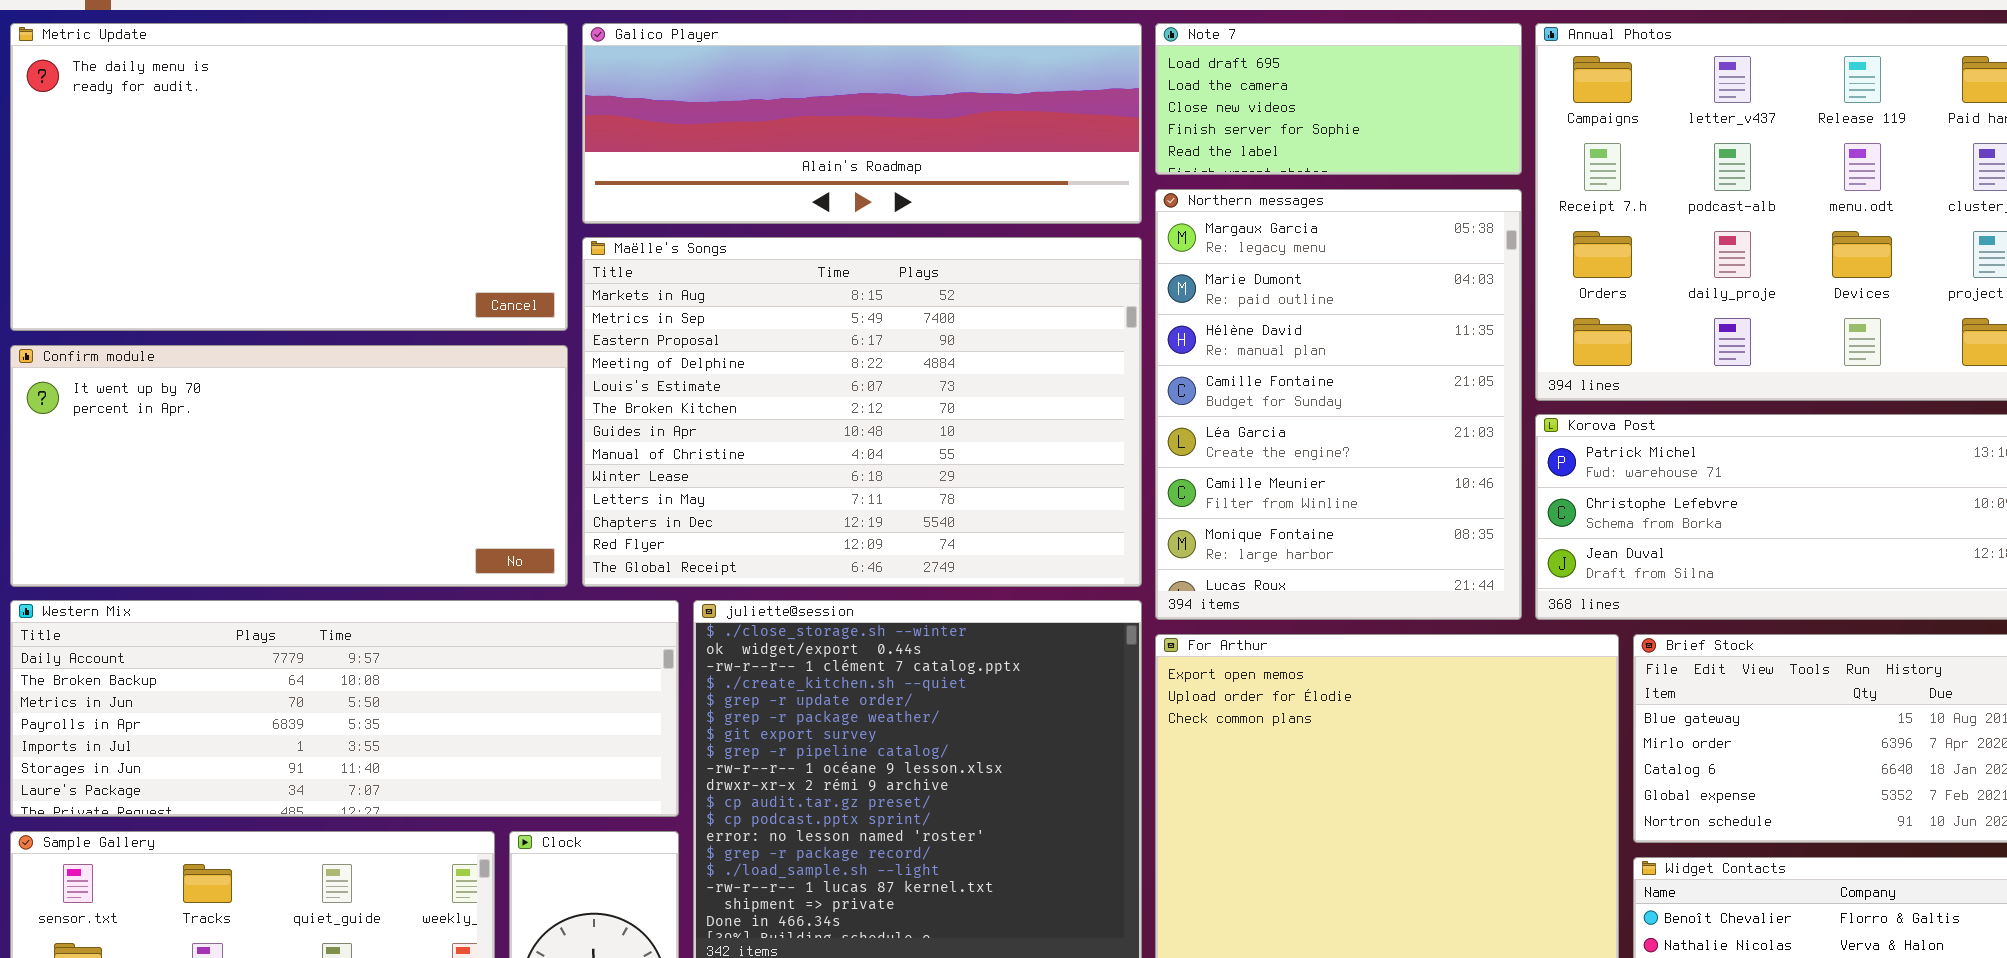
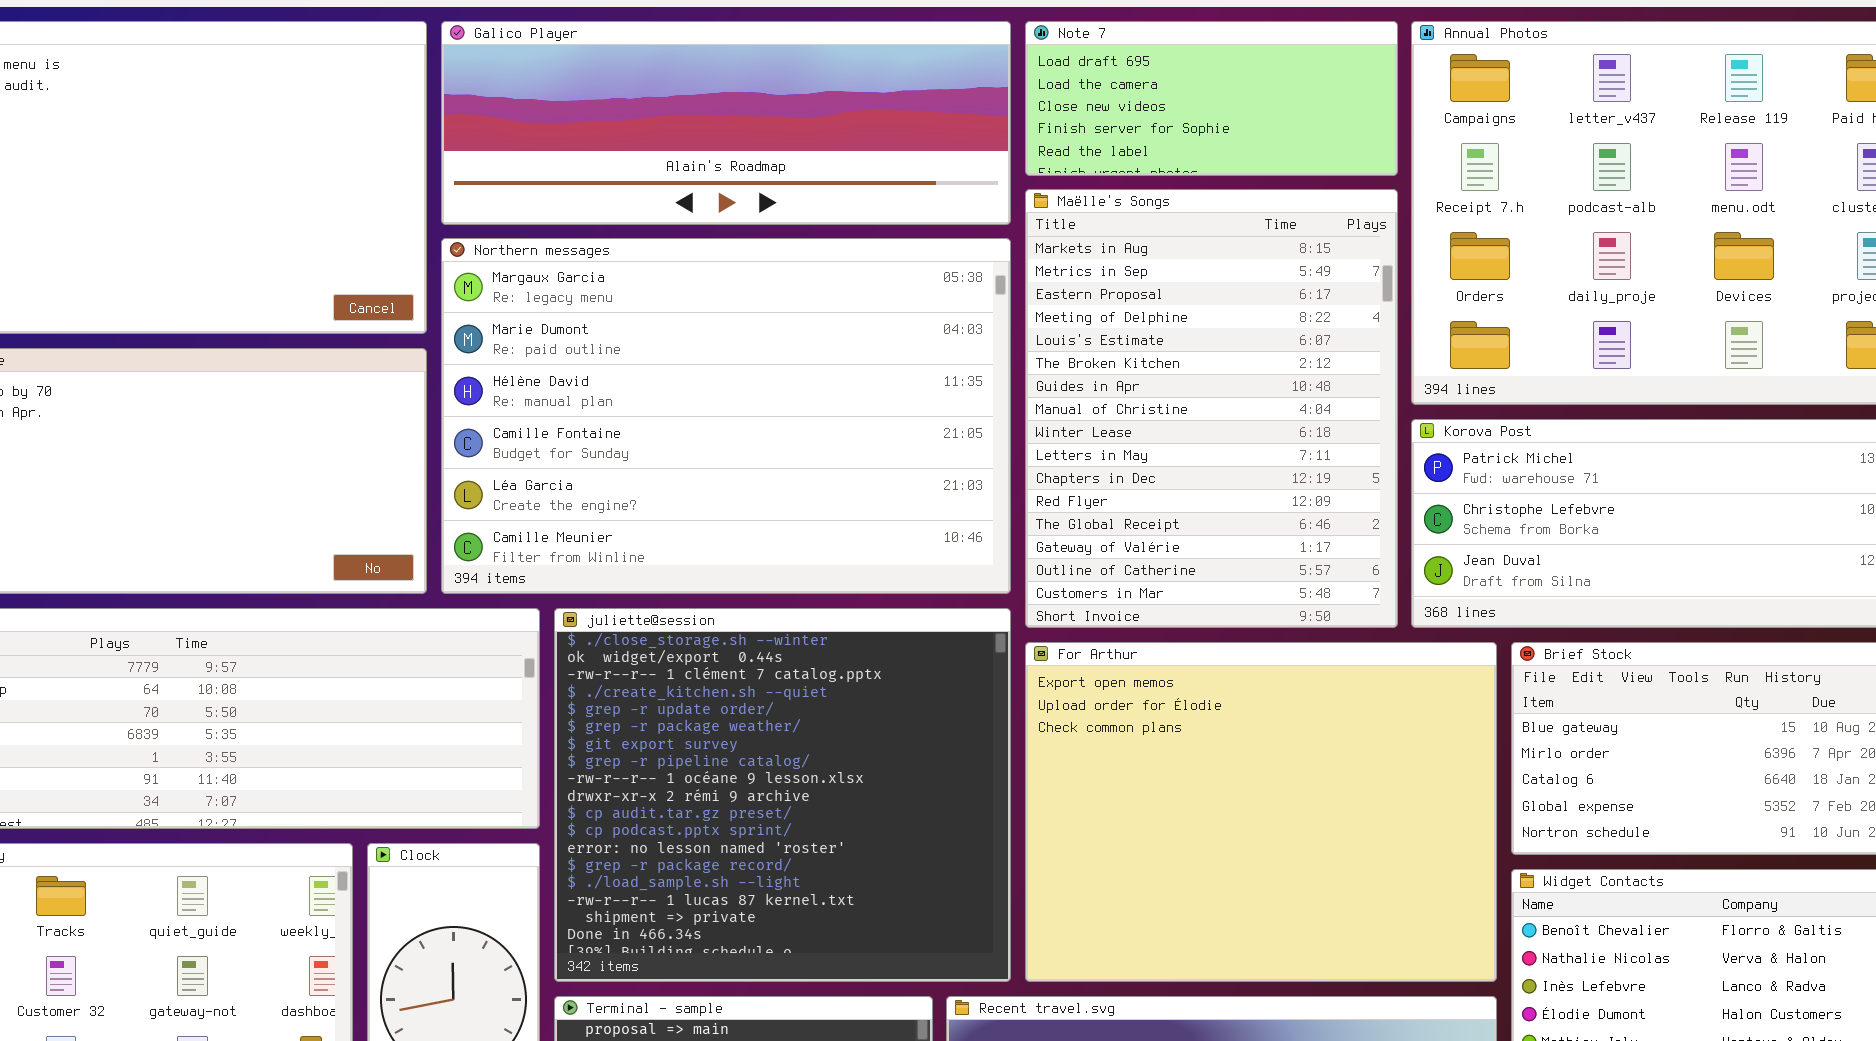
Northern messages: [1155,189,1522,620] -> [441,238,1011,594], moved, resized
Maëlle's Songs: [582,237,1142,587] -> [1025,189,1398,628], moved, resized

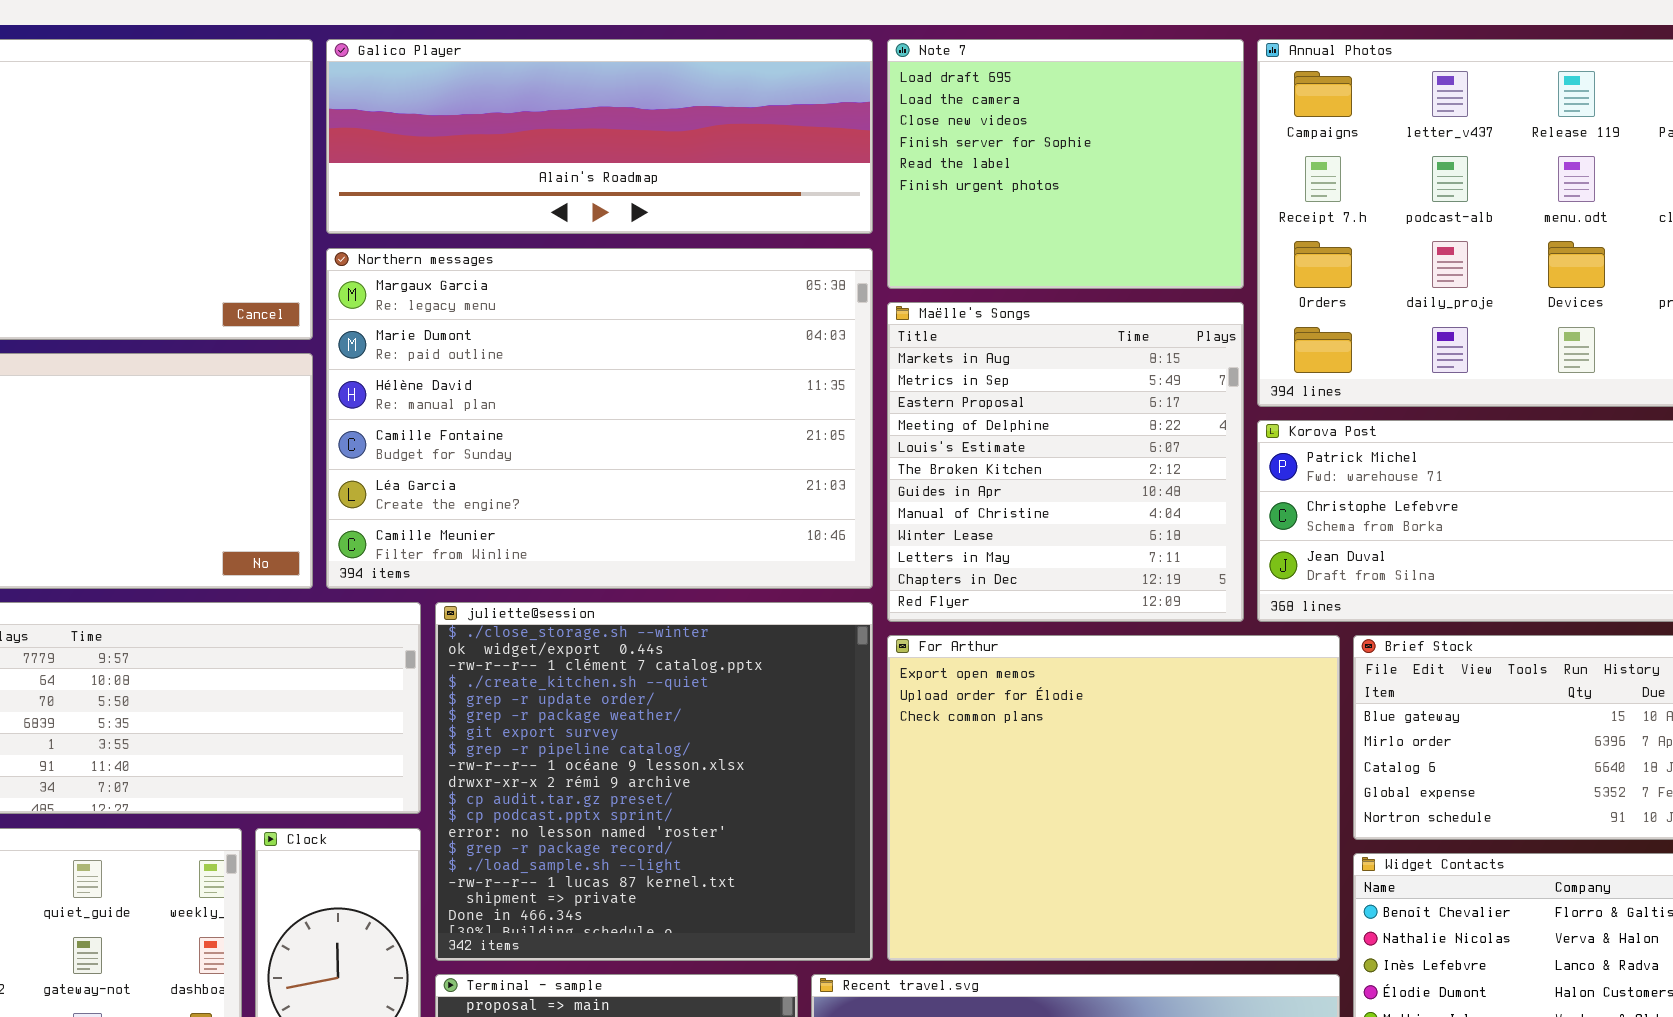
Note 7: [1025,21,1398,176] -> [887,39,1244,289], resized
Maëlle's Songs: [1025,189,1398,628] -> [887,302,1244,622], resized

